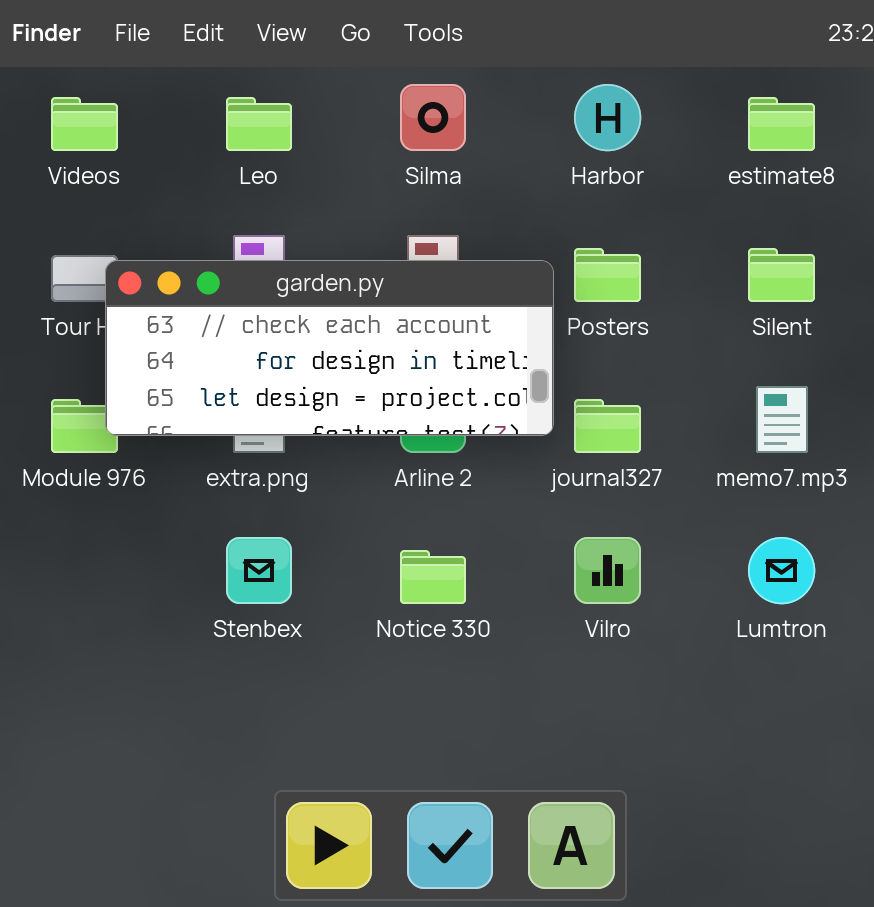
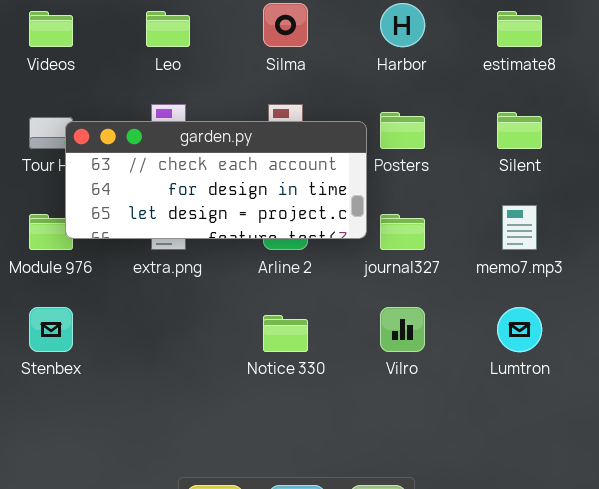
Stenbex: [226,537,292,604] -> [29,307,73,352], moved

